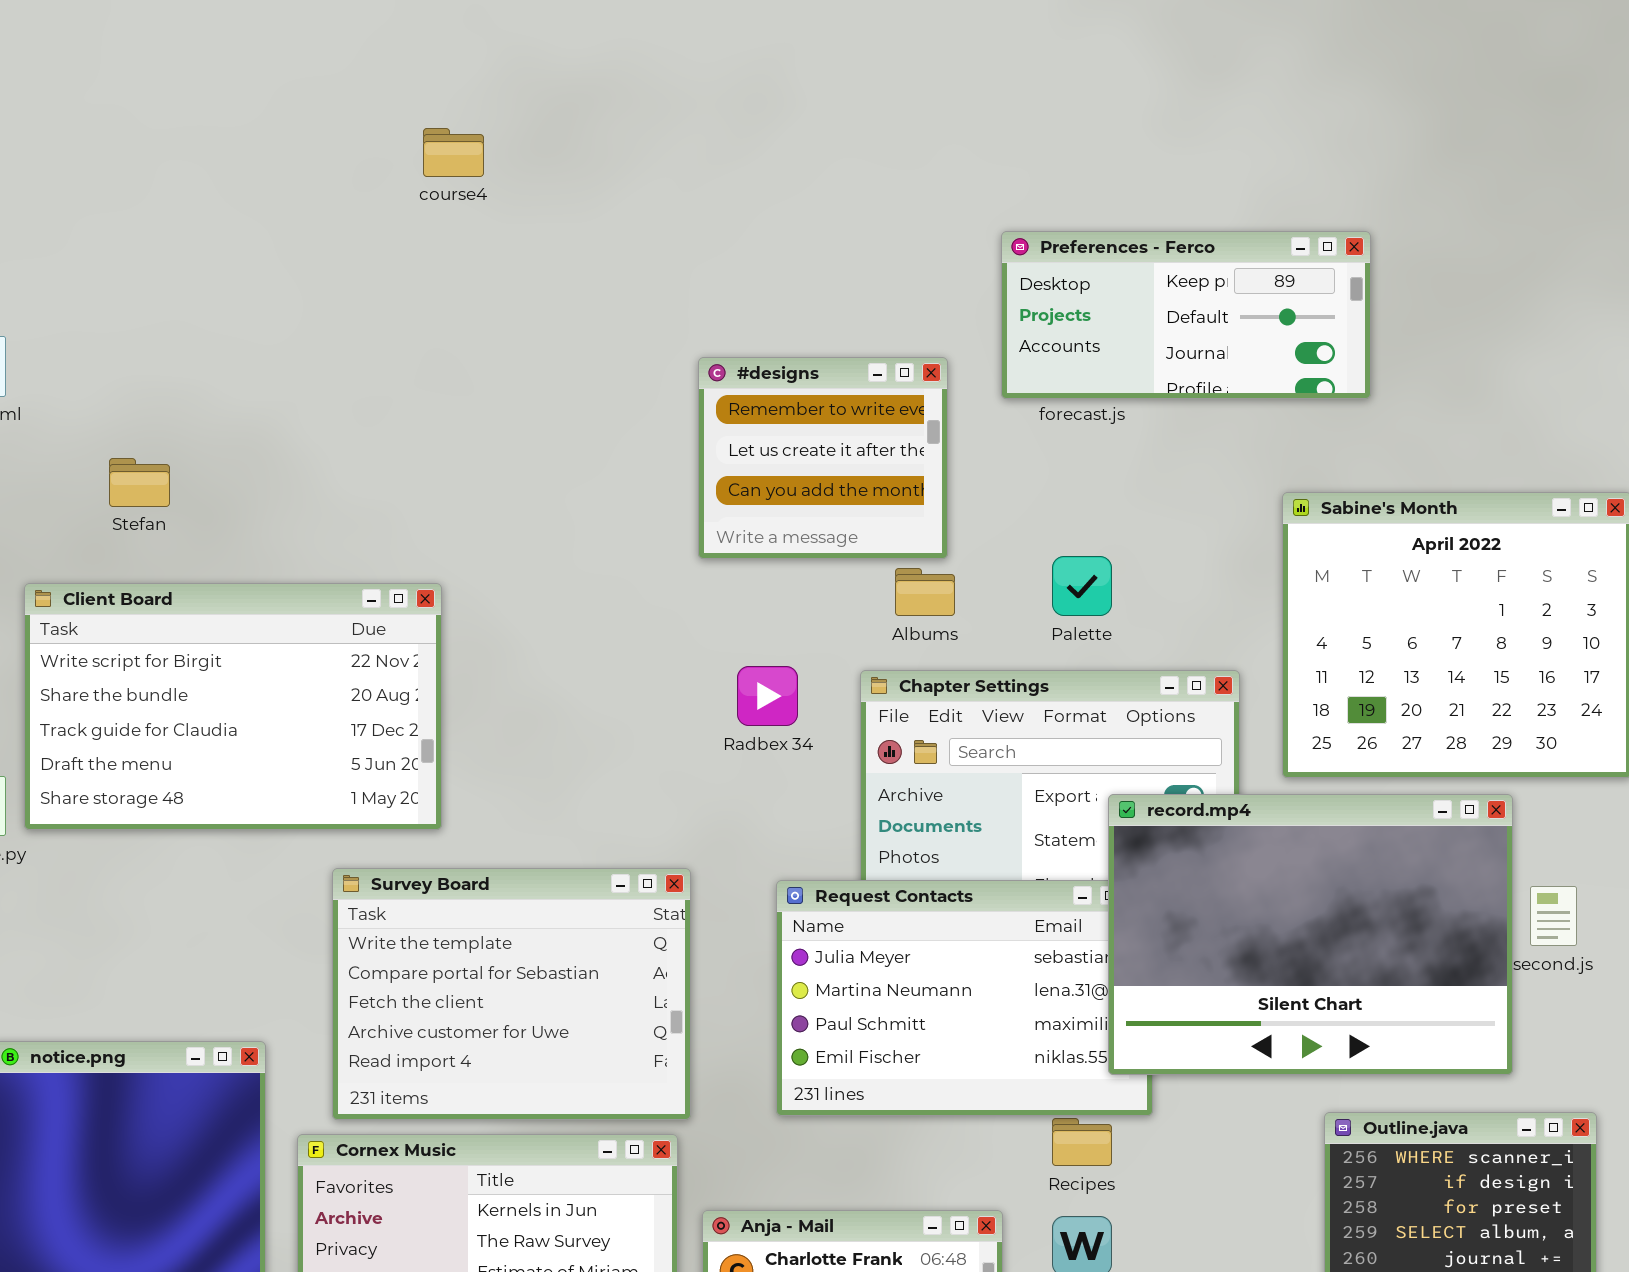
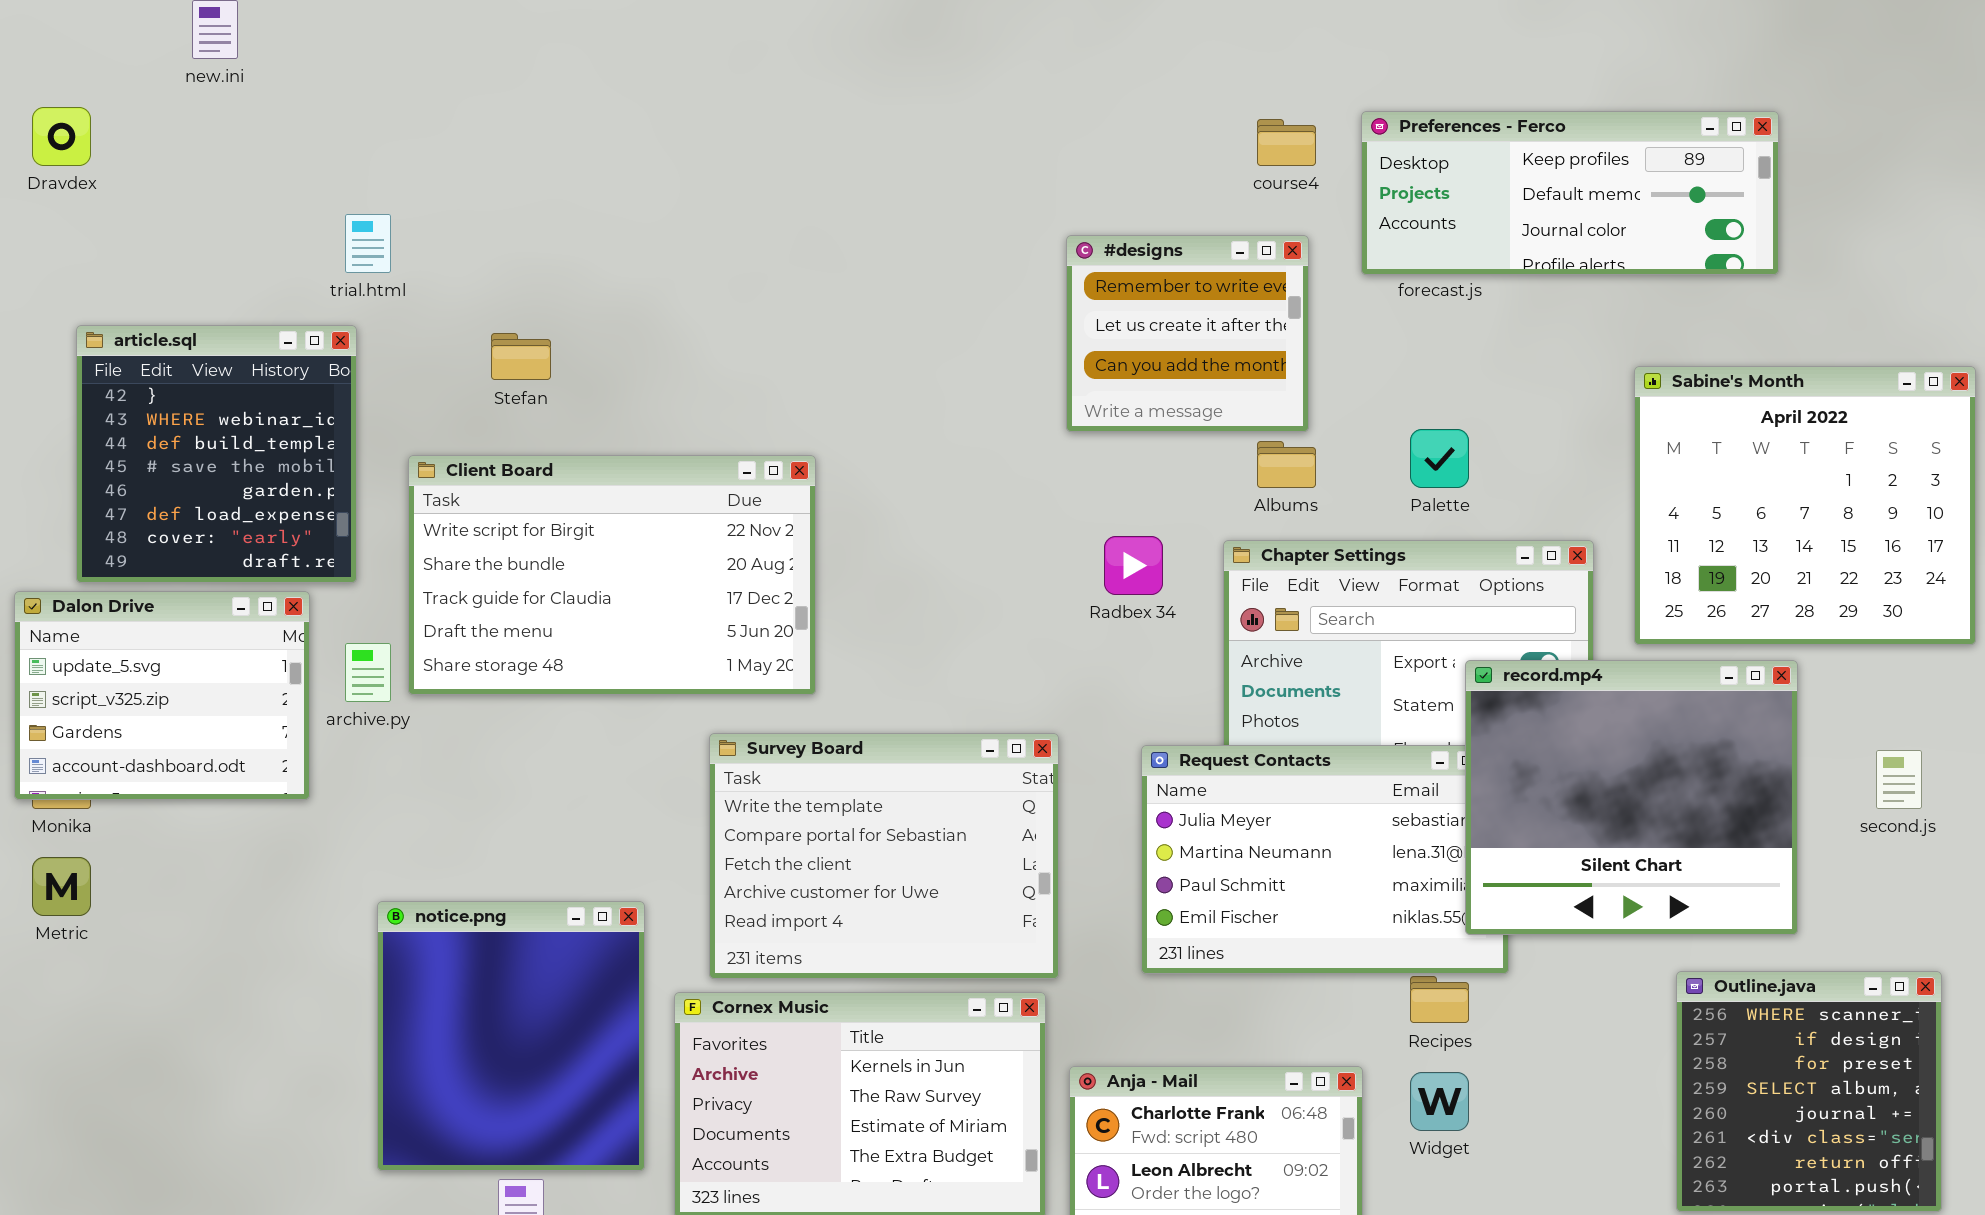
course4: [423,128,484,177] -> [1257,119,1316,166], moved
Preferences - Ferco: [1001,231,1371,399] -> [1361,111,1779,275], resized
record.mp4: [1108,794,1513,1075] -> [1465,660,1798,935], resized

